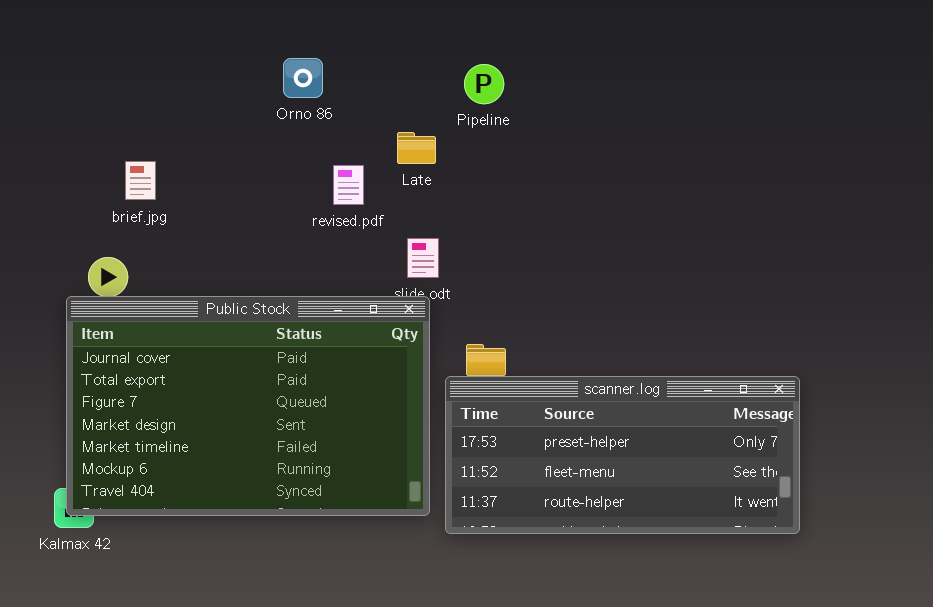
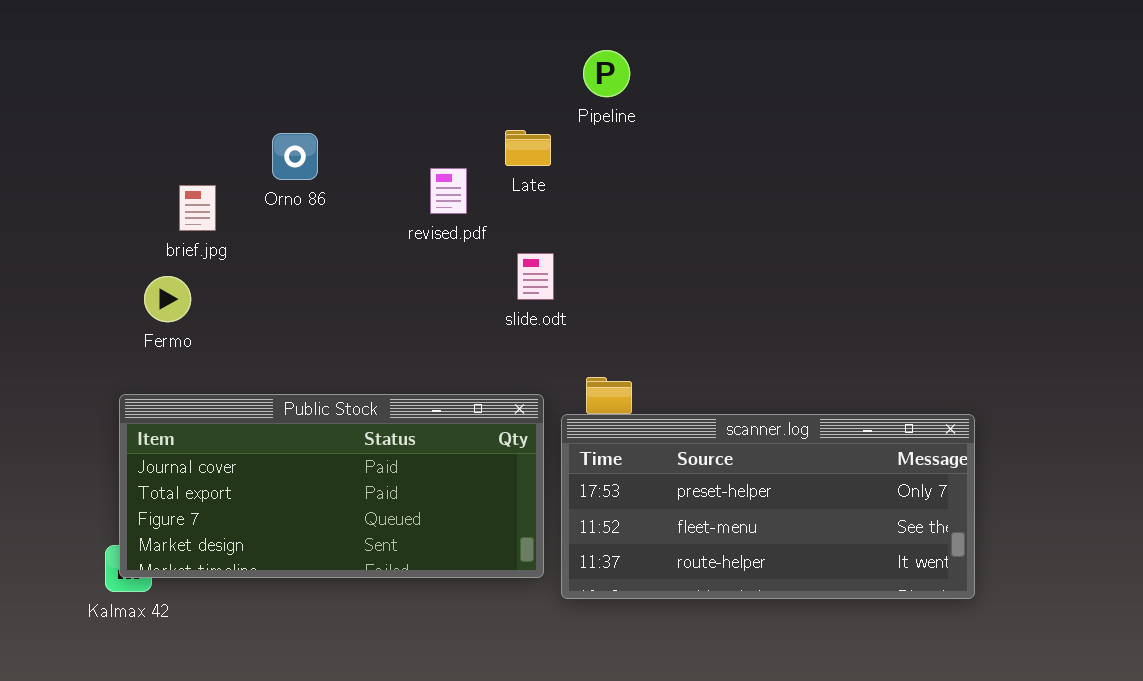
Orno 86: [283,58,323,98] -> [272,133,318,180], moved
brief.jpg: [125,161,156,200] -> [179,185,216,231], moved
Public Stock: [66,296,430,516] -> [119,394,544,578], resized

